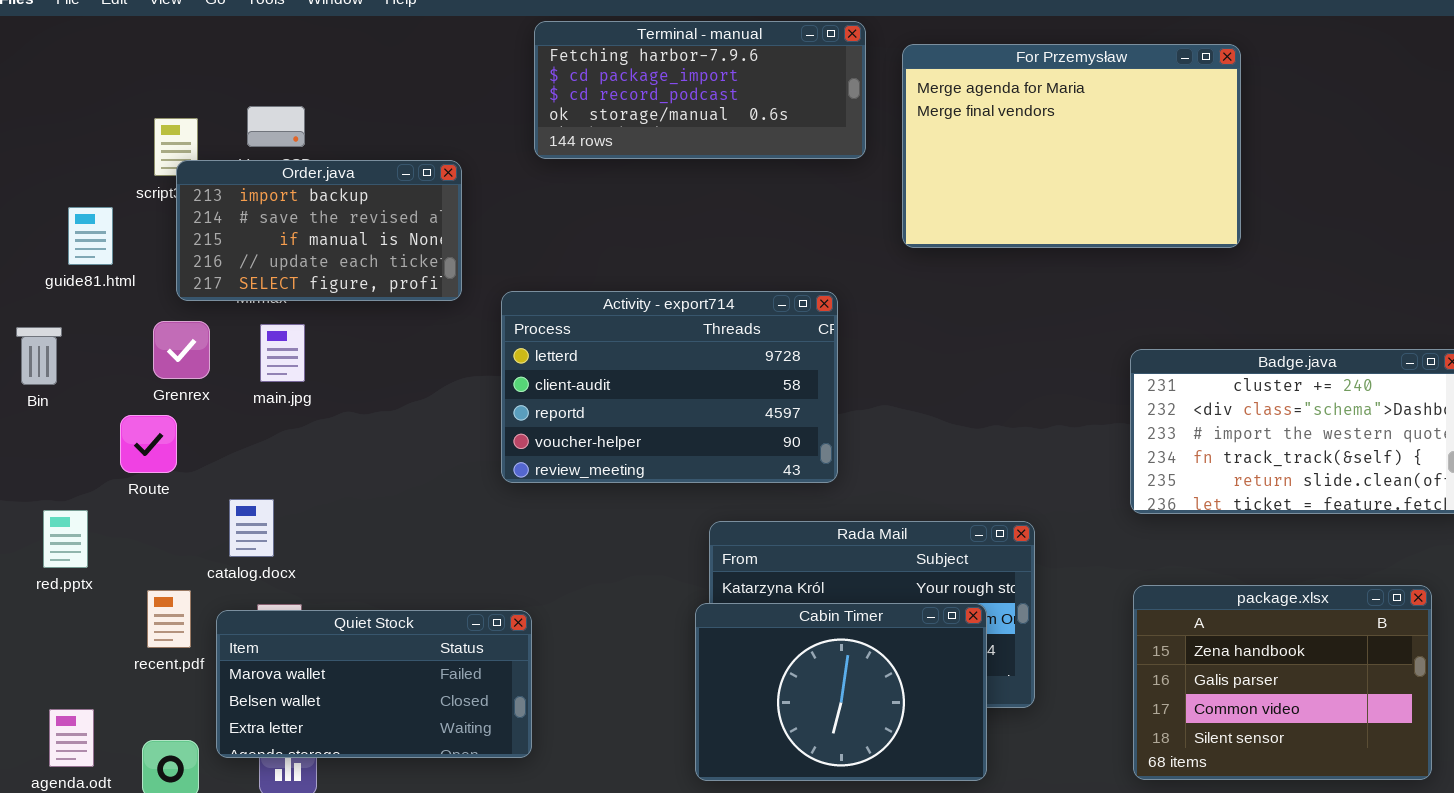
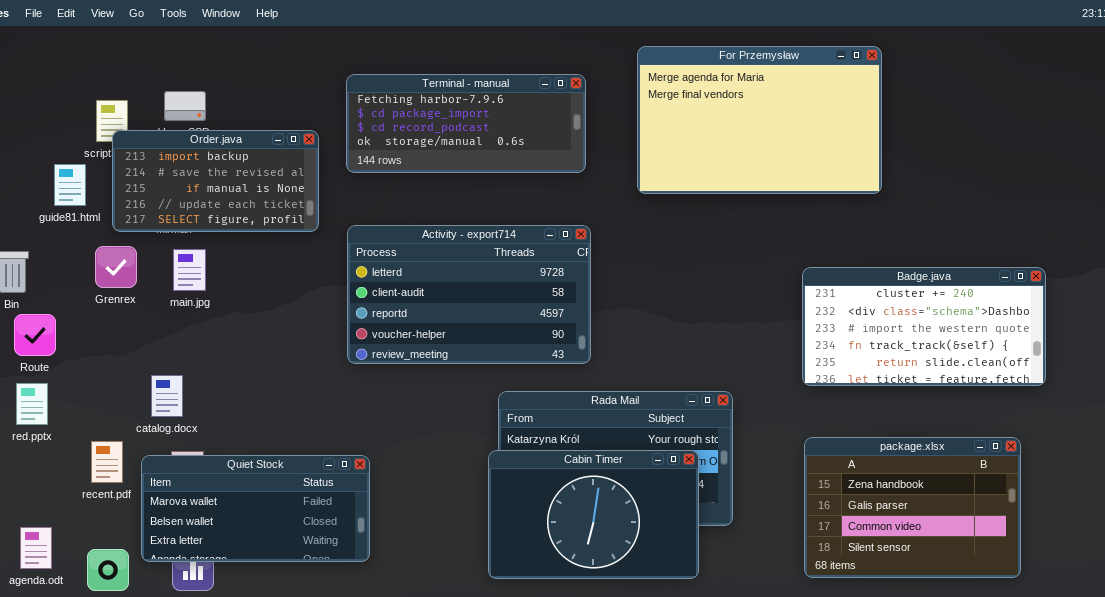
Terminal - manual: [534,21,866,159] -> [346,74,586,173], moved
guide81.html: [68,207,113,265] -> [54,164,86,206], moved
Route: [120,415,177,473] -> [14,314,56,356], moved

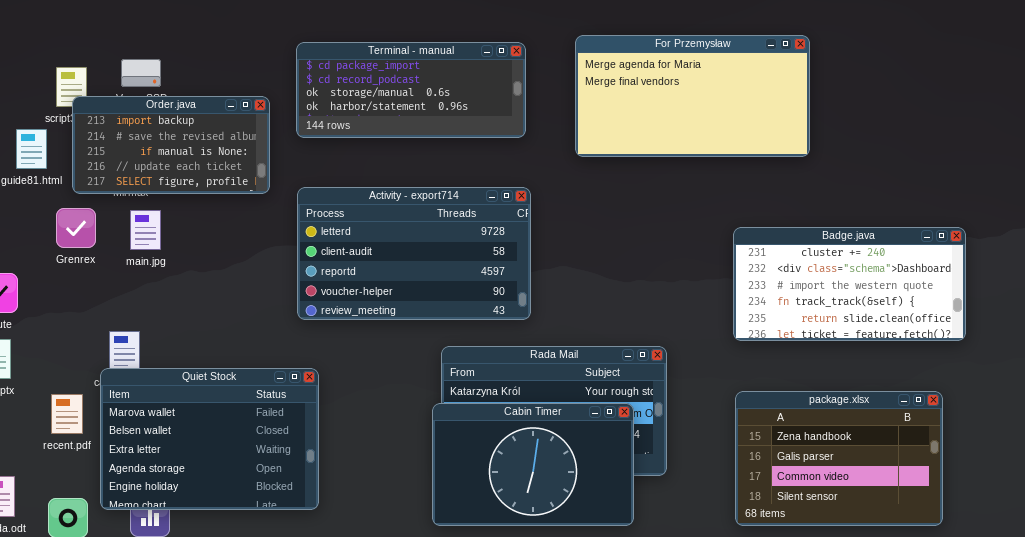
For Przemysław: [637,46,882,194] -> [575,35,810,157], resized
Terminal - manual: [346,74,586,173] -> [296,42,526,138], scrolled down 1 row
Quiet Stock: [141,455,370,562] -> [100,368,319,510], resized

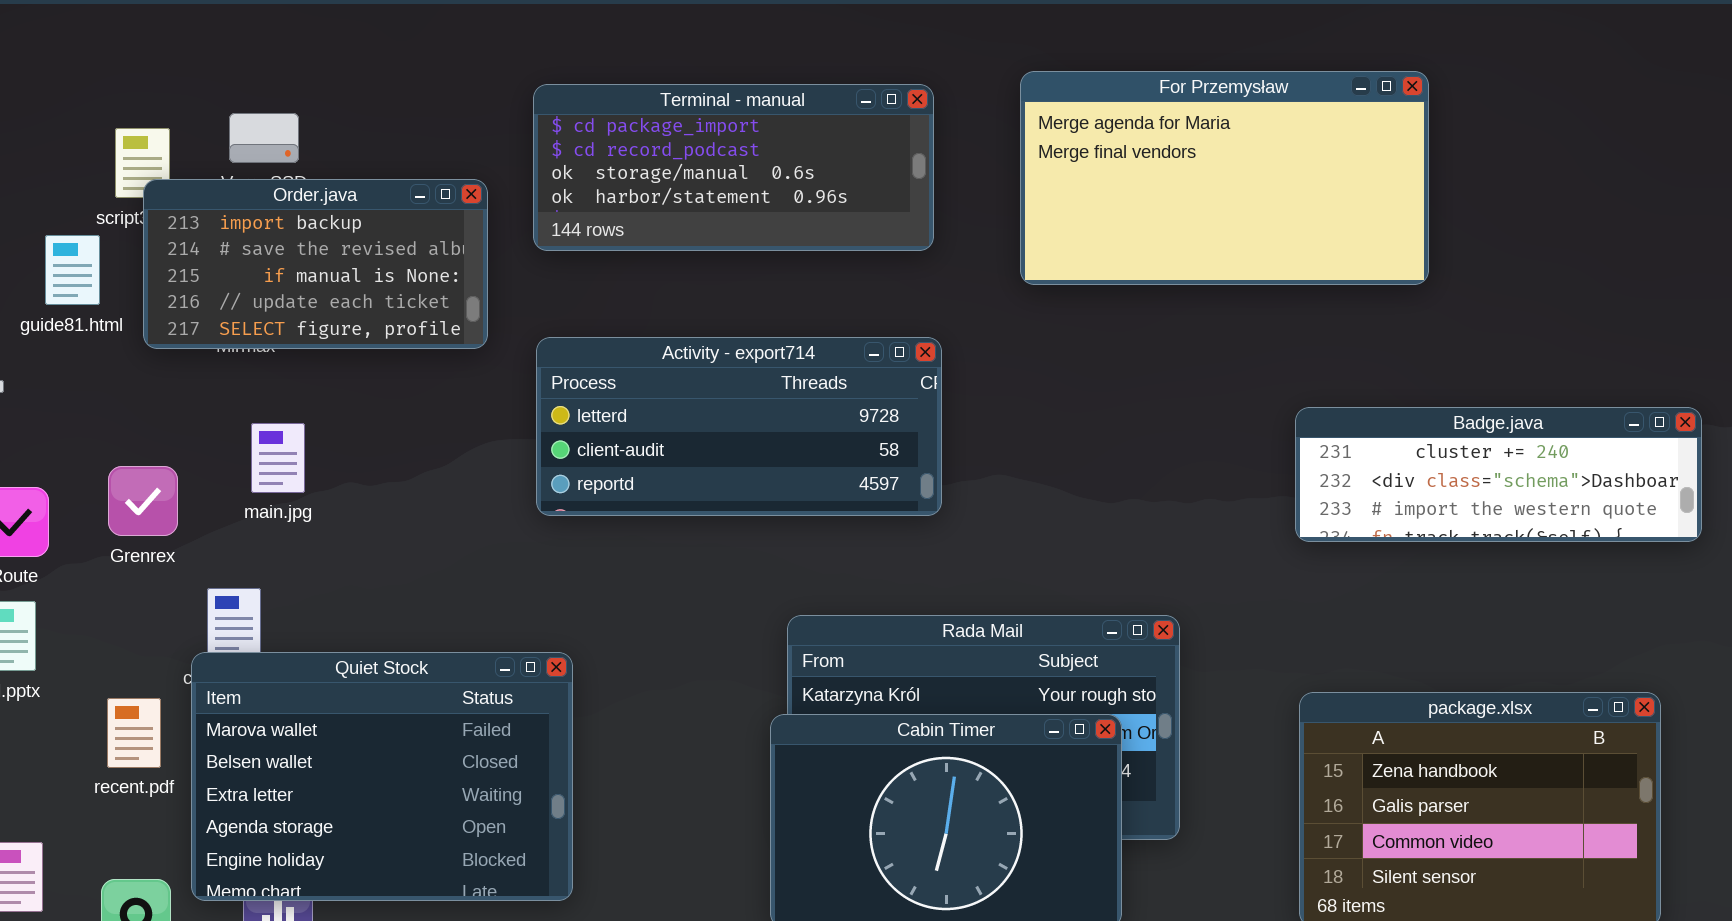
Activity - export714: [297,187,531,320] -> [536,337,942,516], resized
Grenrex: [56,208,96,248] -> [108,466,178,536], moved
main.jpg: [130,210,161,250] -> [251,423,305,493], moved
Badge.java: [733,227,966,341] -> [1295,407,1702,542], resized

